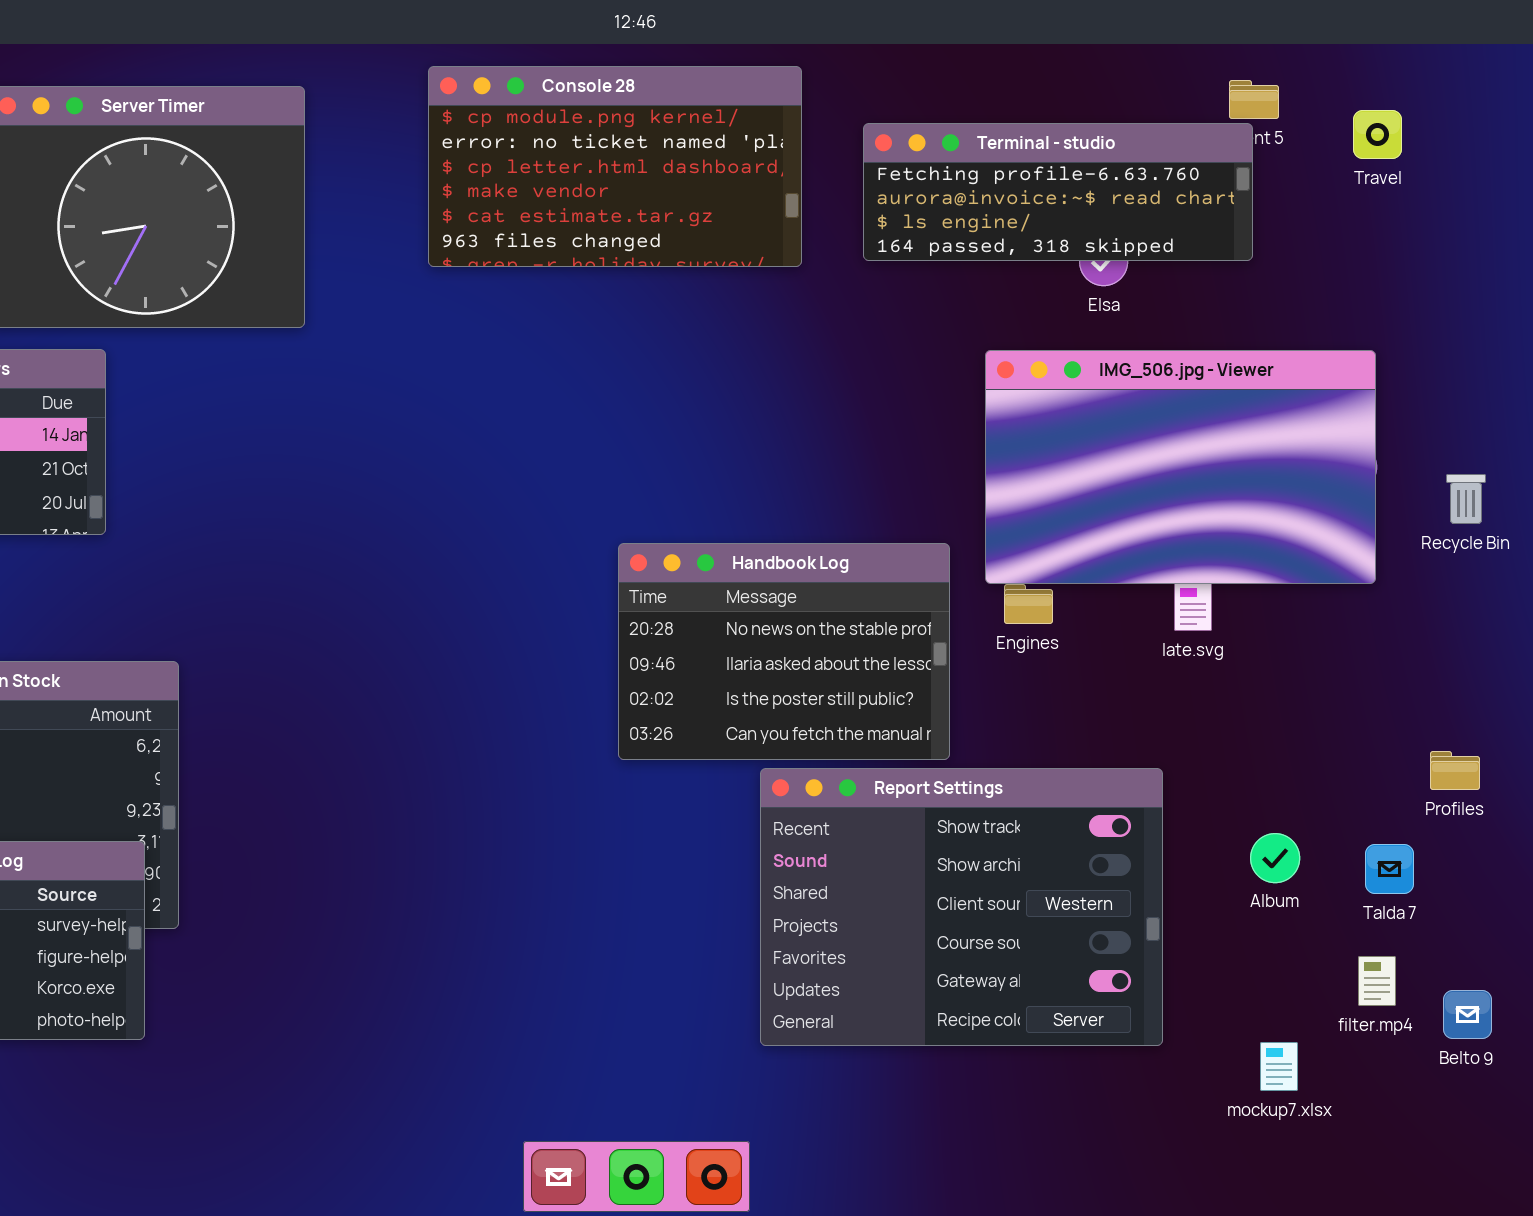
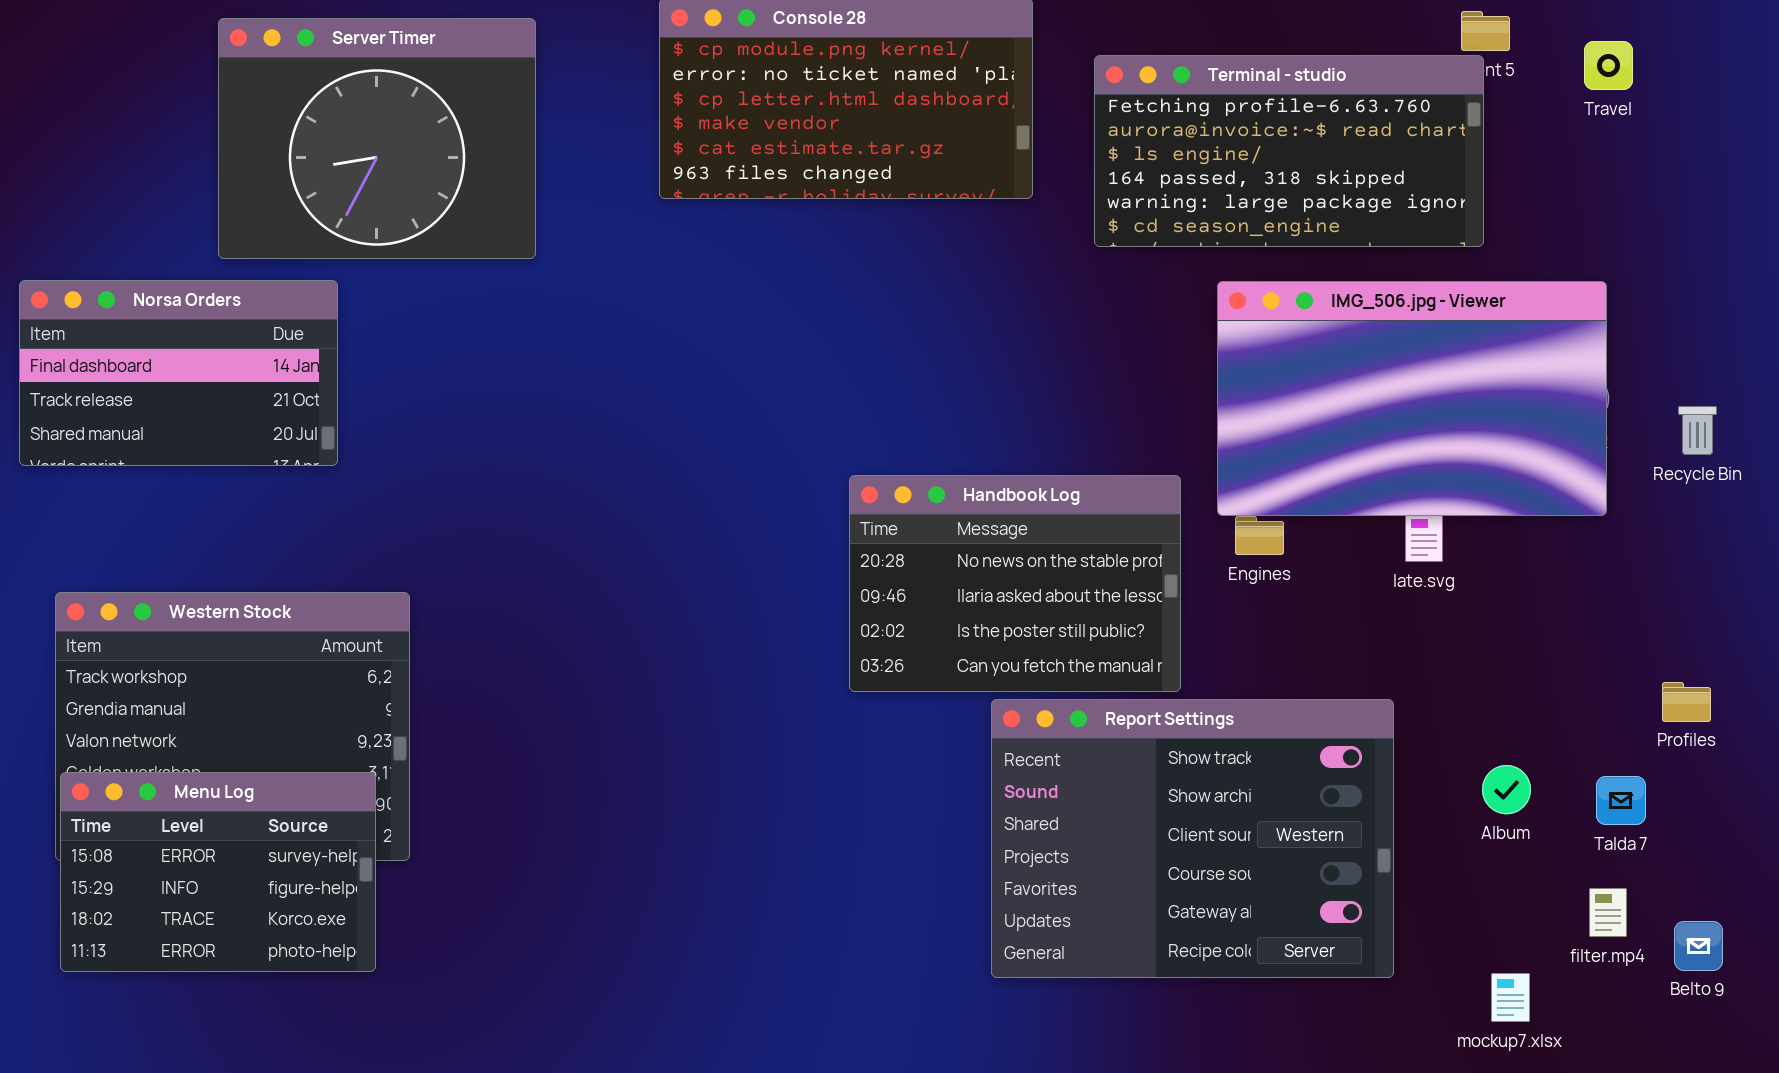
Terminal - studio: [863,123,1253,261] -> [1094,55,1484,247], resized

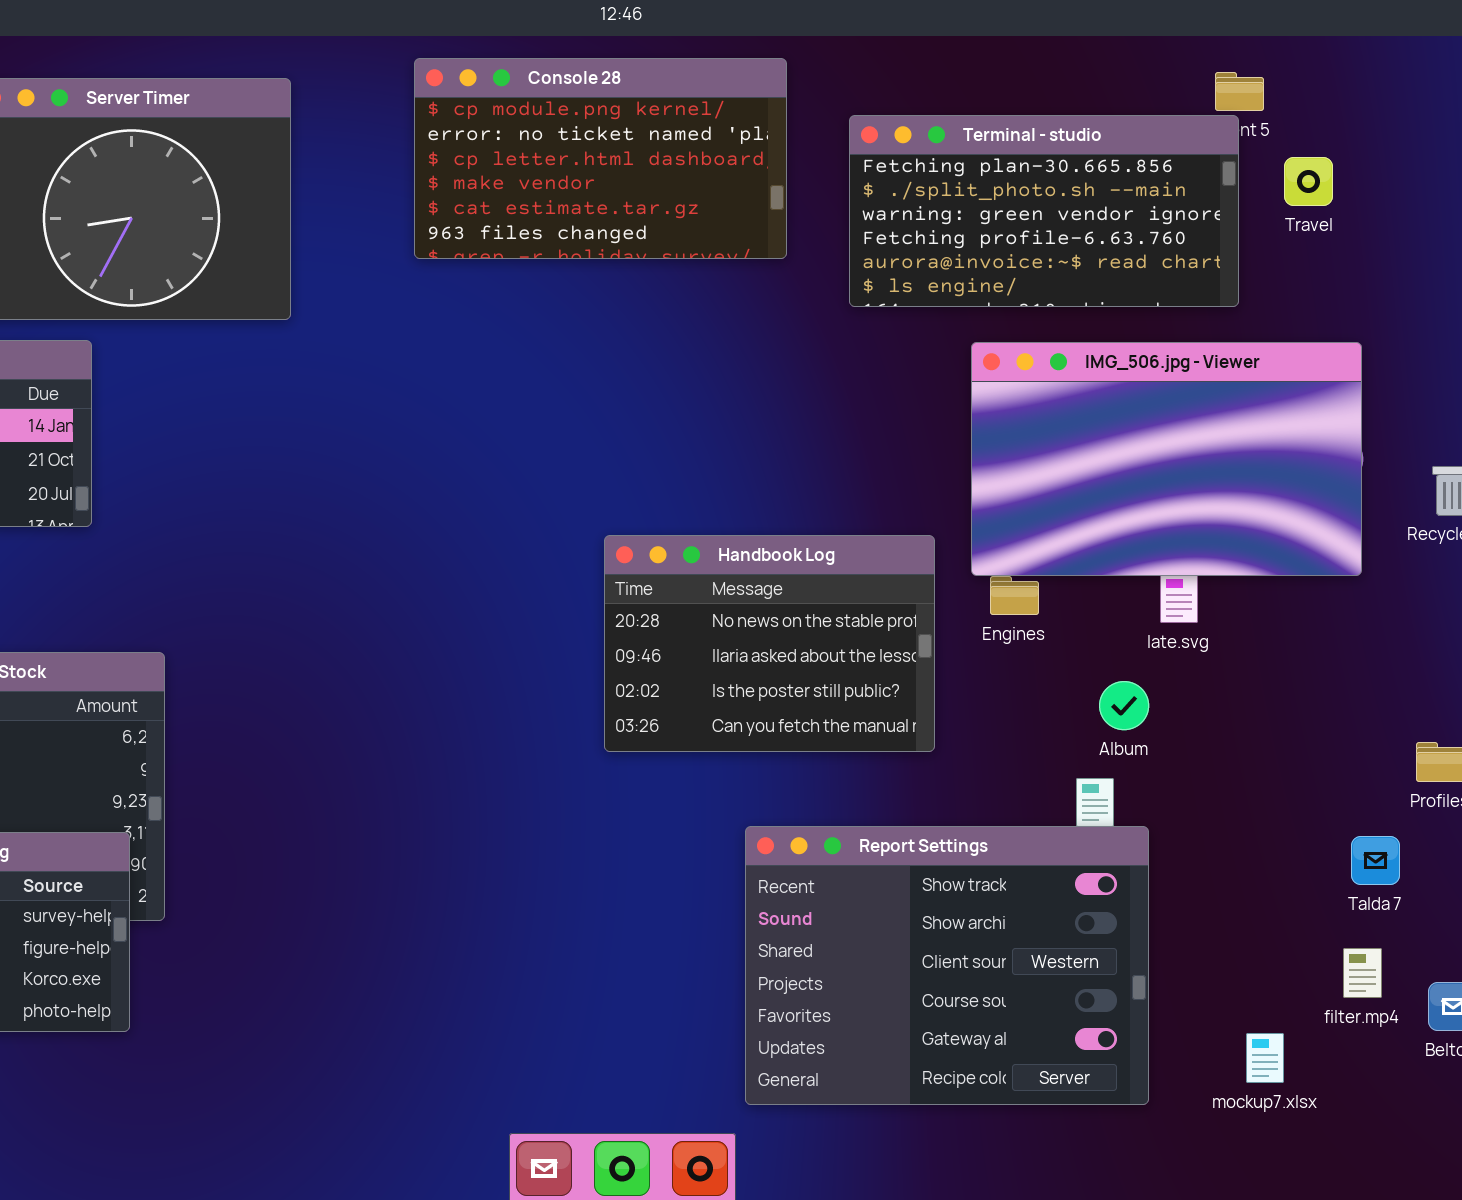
Travel: [1584,41,1633,90] -> [1284,157,1333,206], moved
Terminal - studio: [1094,55,1484,247] -> [849,115,1239,307], scrolled up 3 rows
Report Settings: [991,699,1394,978] -> [745,826,1149,1105], moved
Album: [1482,765,1531,814] -> [1099,681,1149,730], moved

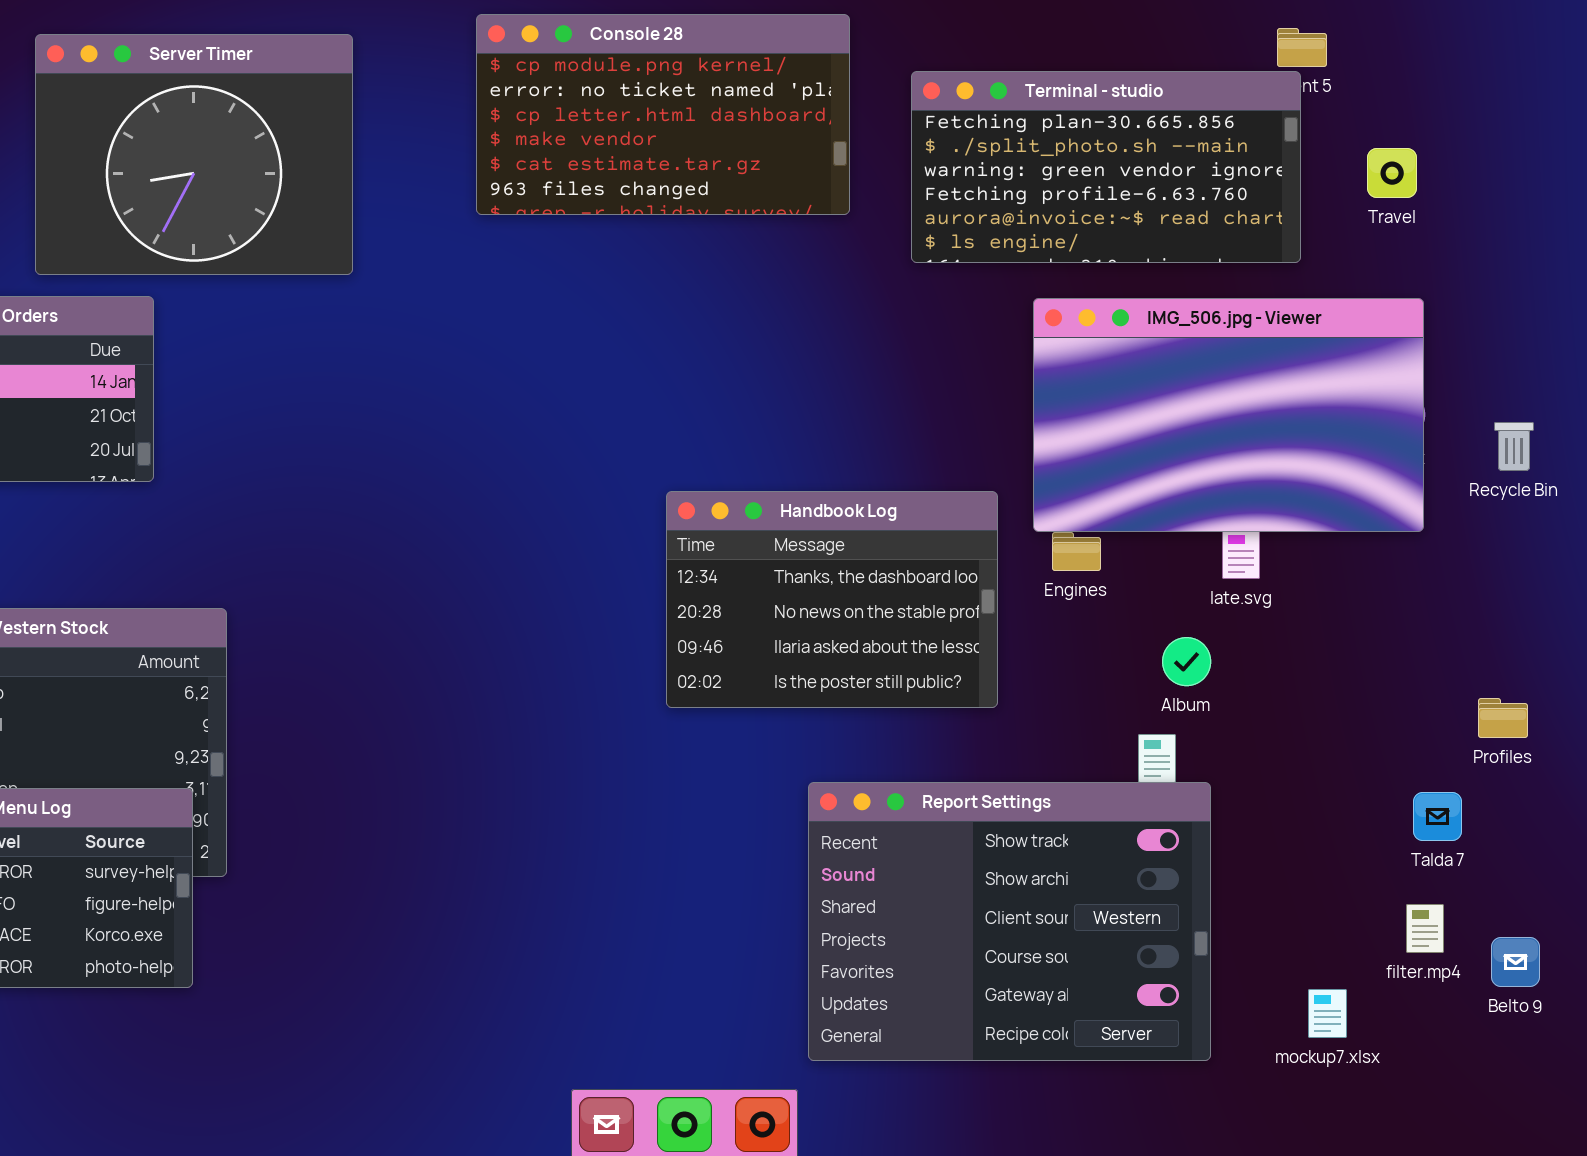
Travel: [1284,157,1333,206] -> [1367,148,1417,198], moved
Handbook Log: [604,535,935,752] -> [666,491,998,708], scrolled up 1 row

